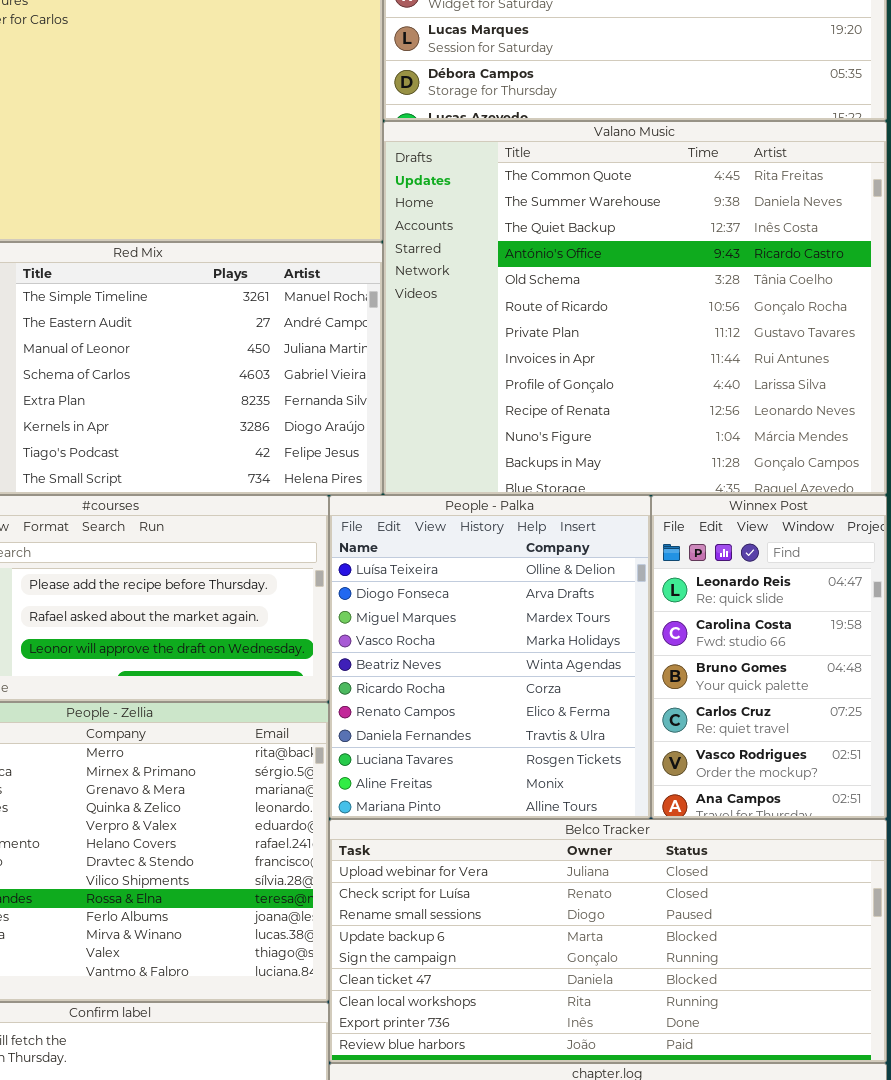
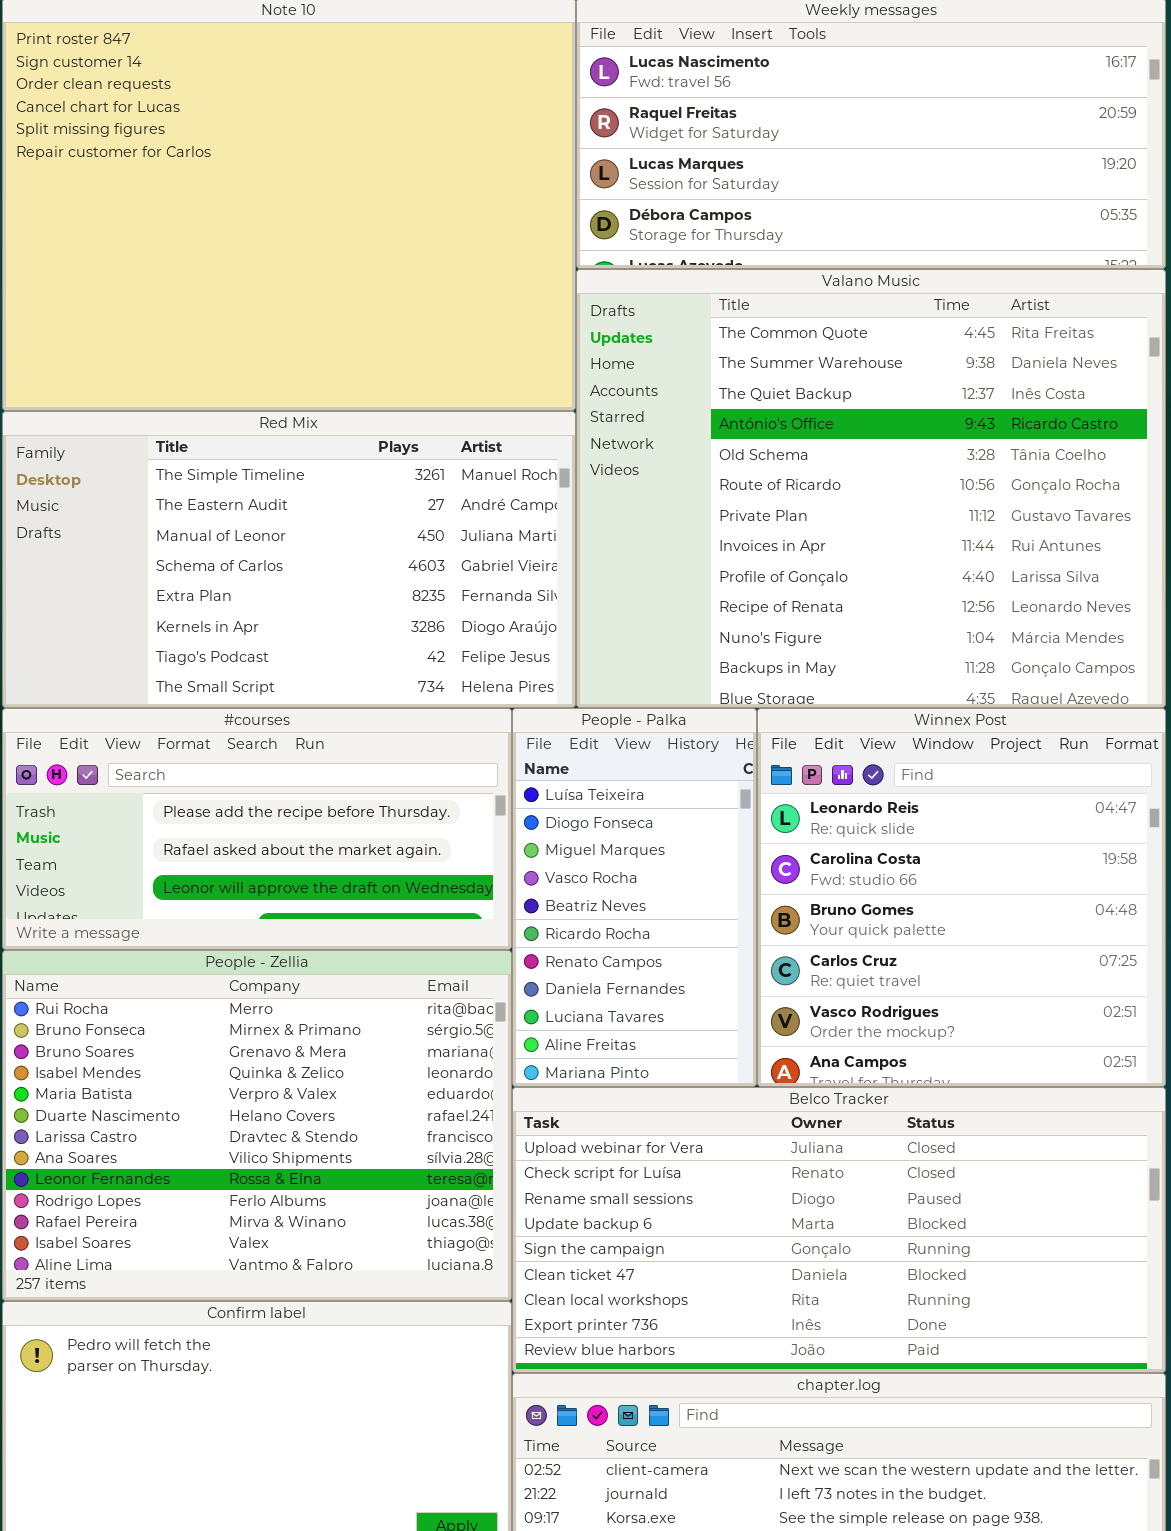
People - Palka: [329,495,651,819] -> [512,708,757,1087], resized
Winnex Post: [651,495,887,819] -> [757,708,1166,1087], resized

